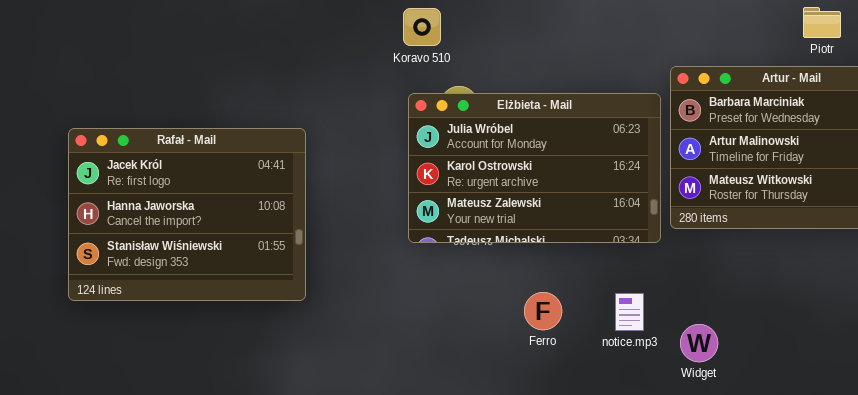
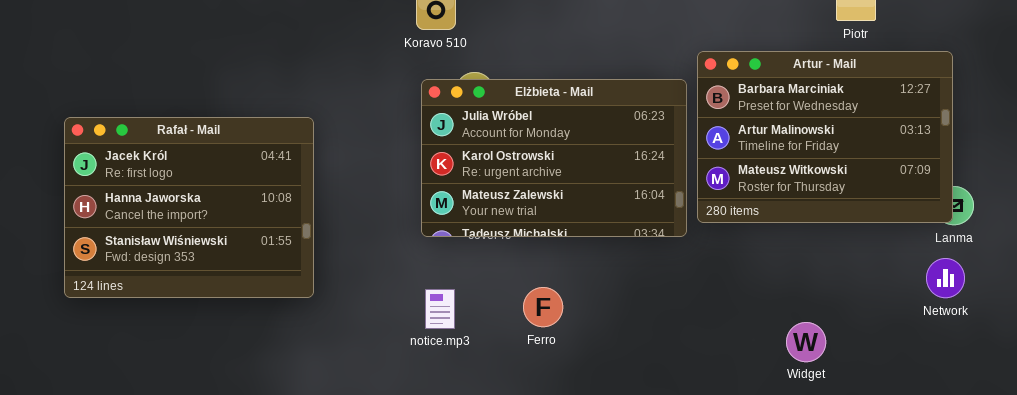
Ferro: [524,292,562,330] -> [523,287,563,327], moved
notice.mp3: [615,293,644,331] -> [425,289,455,329], moved
Widget: [680,324,718,362] -> [786,322,826,362], moved

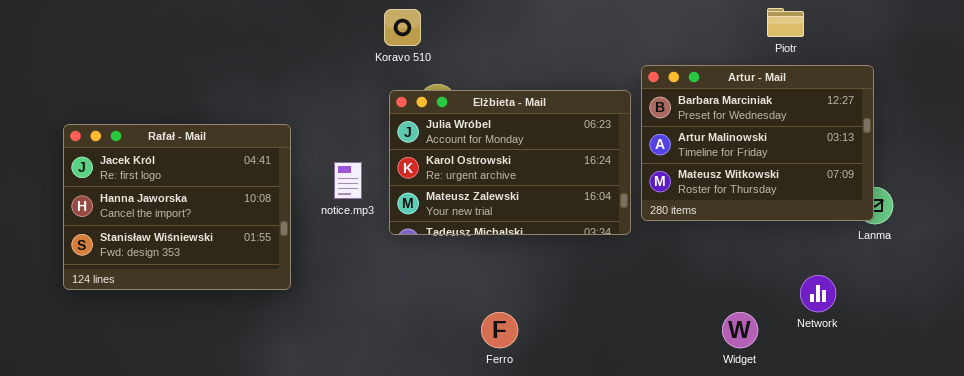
Network: [926,258,965,298] -> [800,275,836,312], moved
Ferro: [523,287,563,327] -> [481,312,518,348], moved
notice.mp3: [425,289,455,329] -> [334,162,362,199], moved

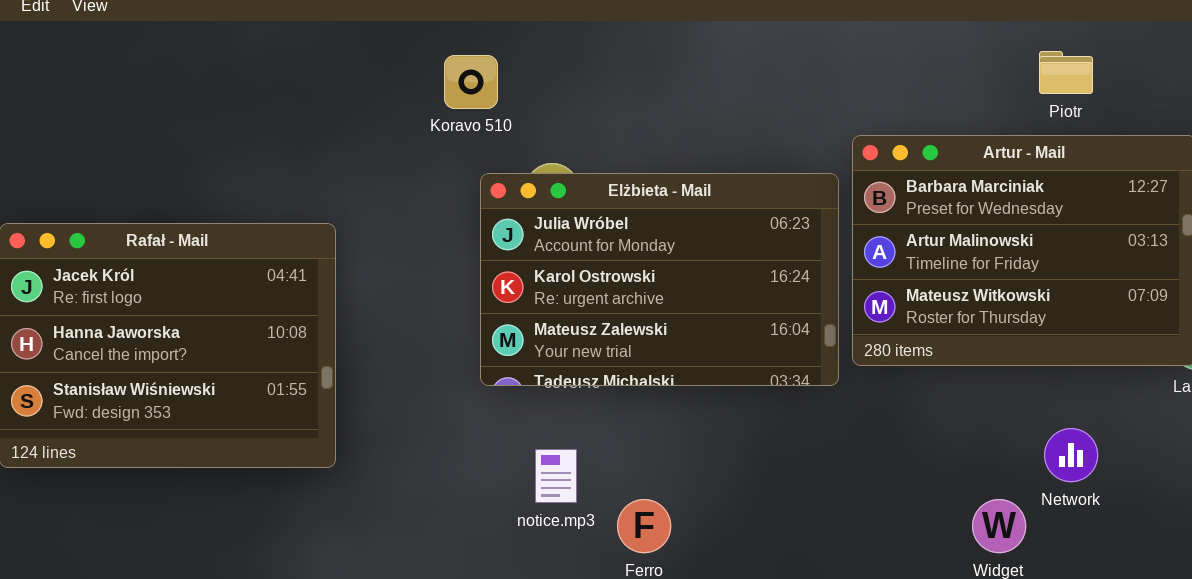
Koravo 510: [384,9,421,46] -> [444,55,498,109], moved
notice.mp3: [334,162,362,199] -> [535,449,577,503], moved
Network: [800,275,836,312] -> [1044,428,1098,482], moved

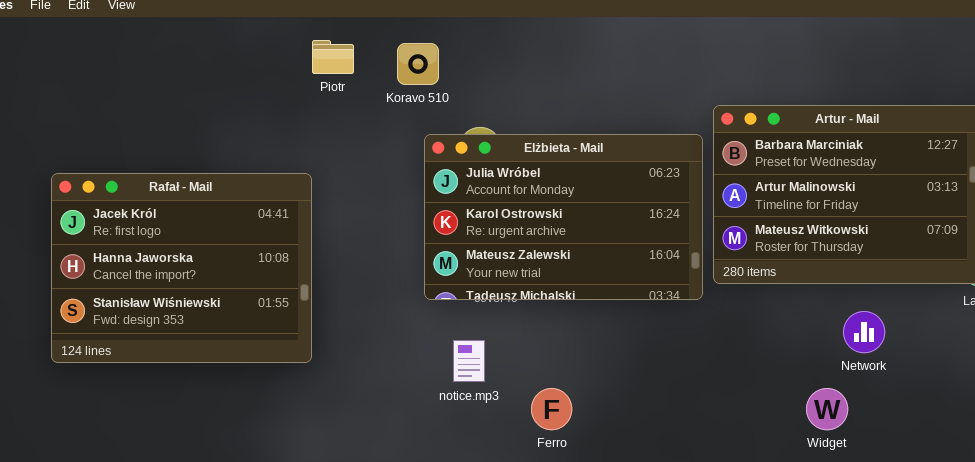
Piotr: [1039,51,1093,94] -> [312,40,354,74], moved
Network: [1044,428,1098,482] -> [843,311,885,353], moved
notice.mp3: [535,449,577,503] -> [453,340,485,382], moved

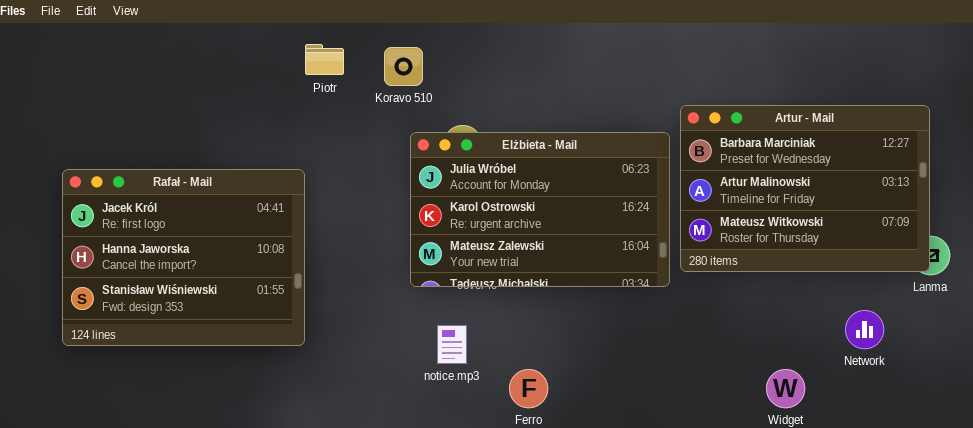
Network: [843,311,885,353] -> [845,310,884,349], moved

